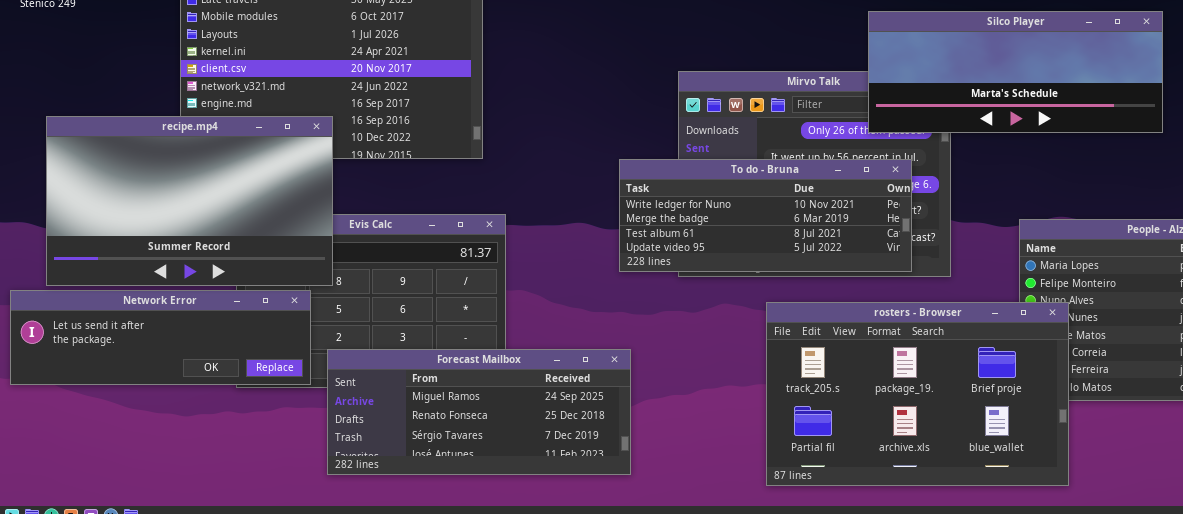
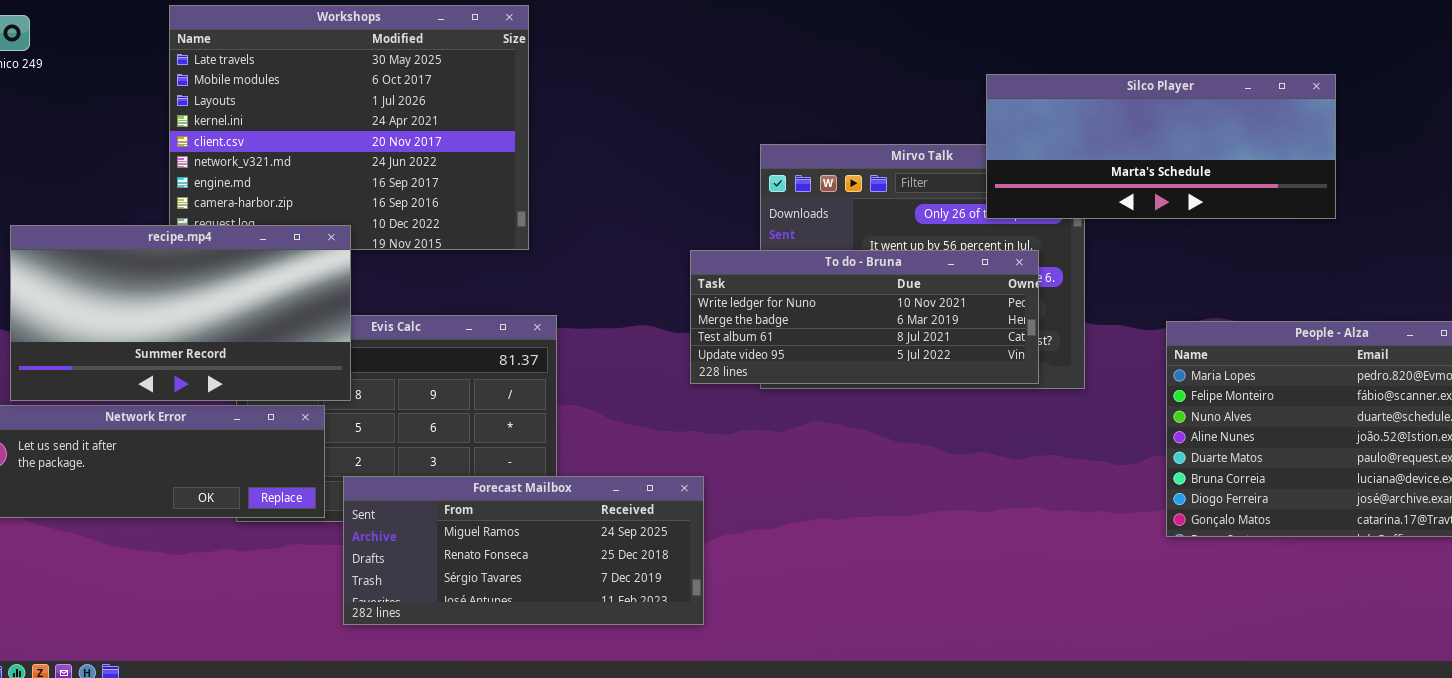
recipe.mp4: [46,116,333,286] -> [10,225,351,401], resized
rosters - Browser: [766,302,1069,486] -> none, closed

